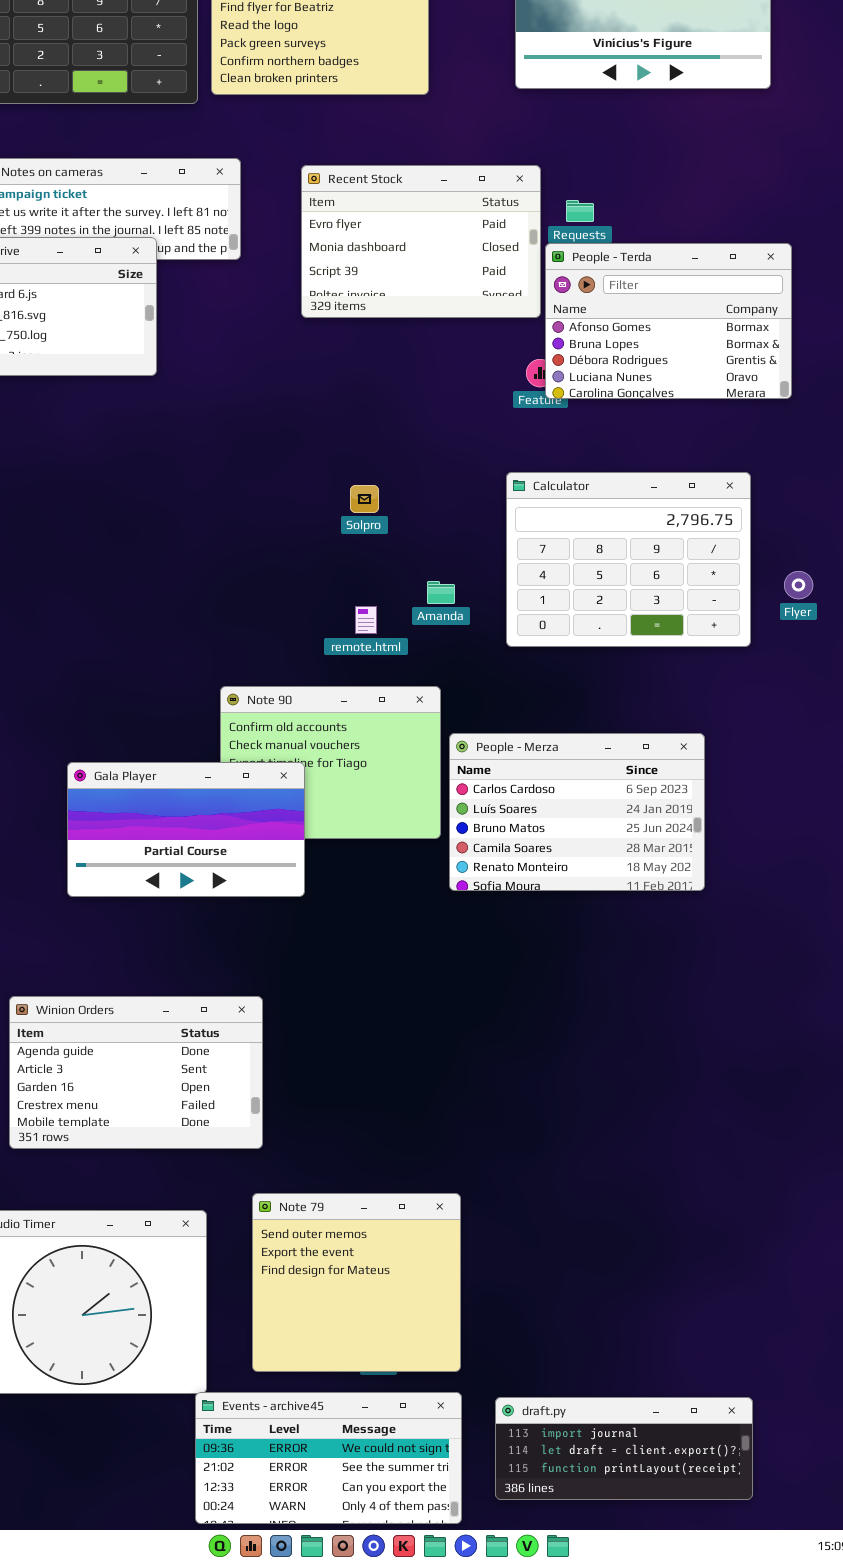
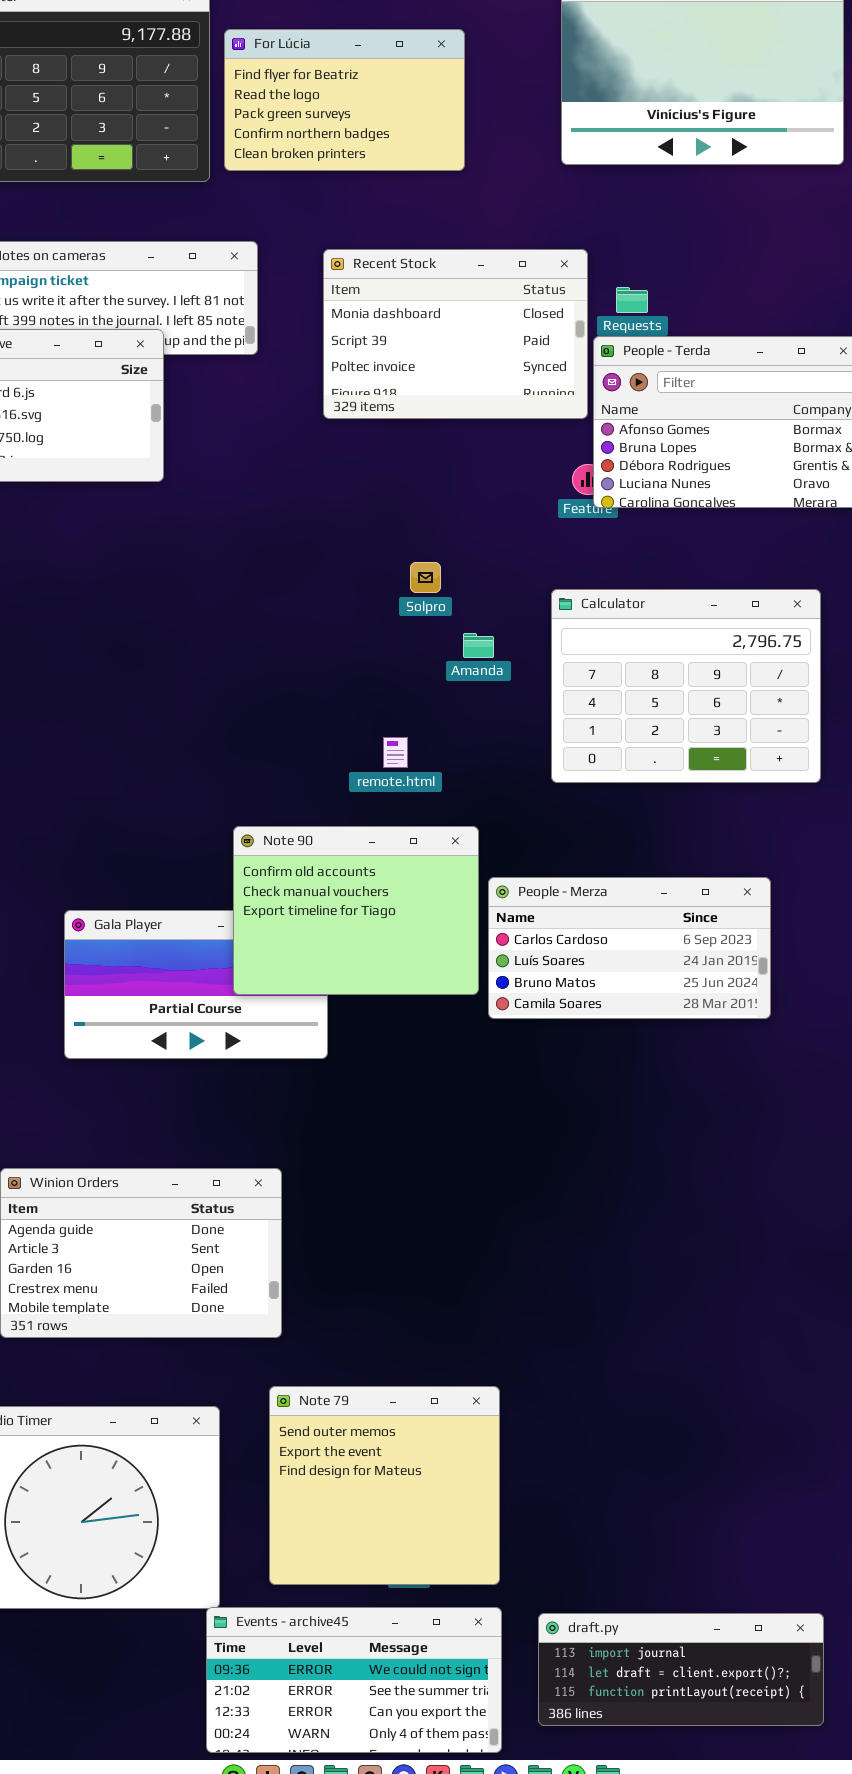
Recent Stock: [301,165,541,318] -> [323,249,588,419], scrolled down 1 row
Solpro: [350,485,379,513] -> [410,562,441,593], moved
Amanda: [427,581,455,604] -> [463,633,494,658], moved
Note 90: [220,686,441,839] -> [233,826,479,995], raised
People - Merza: [449,733,705,891] -> [488,877,771,1019], resized

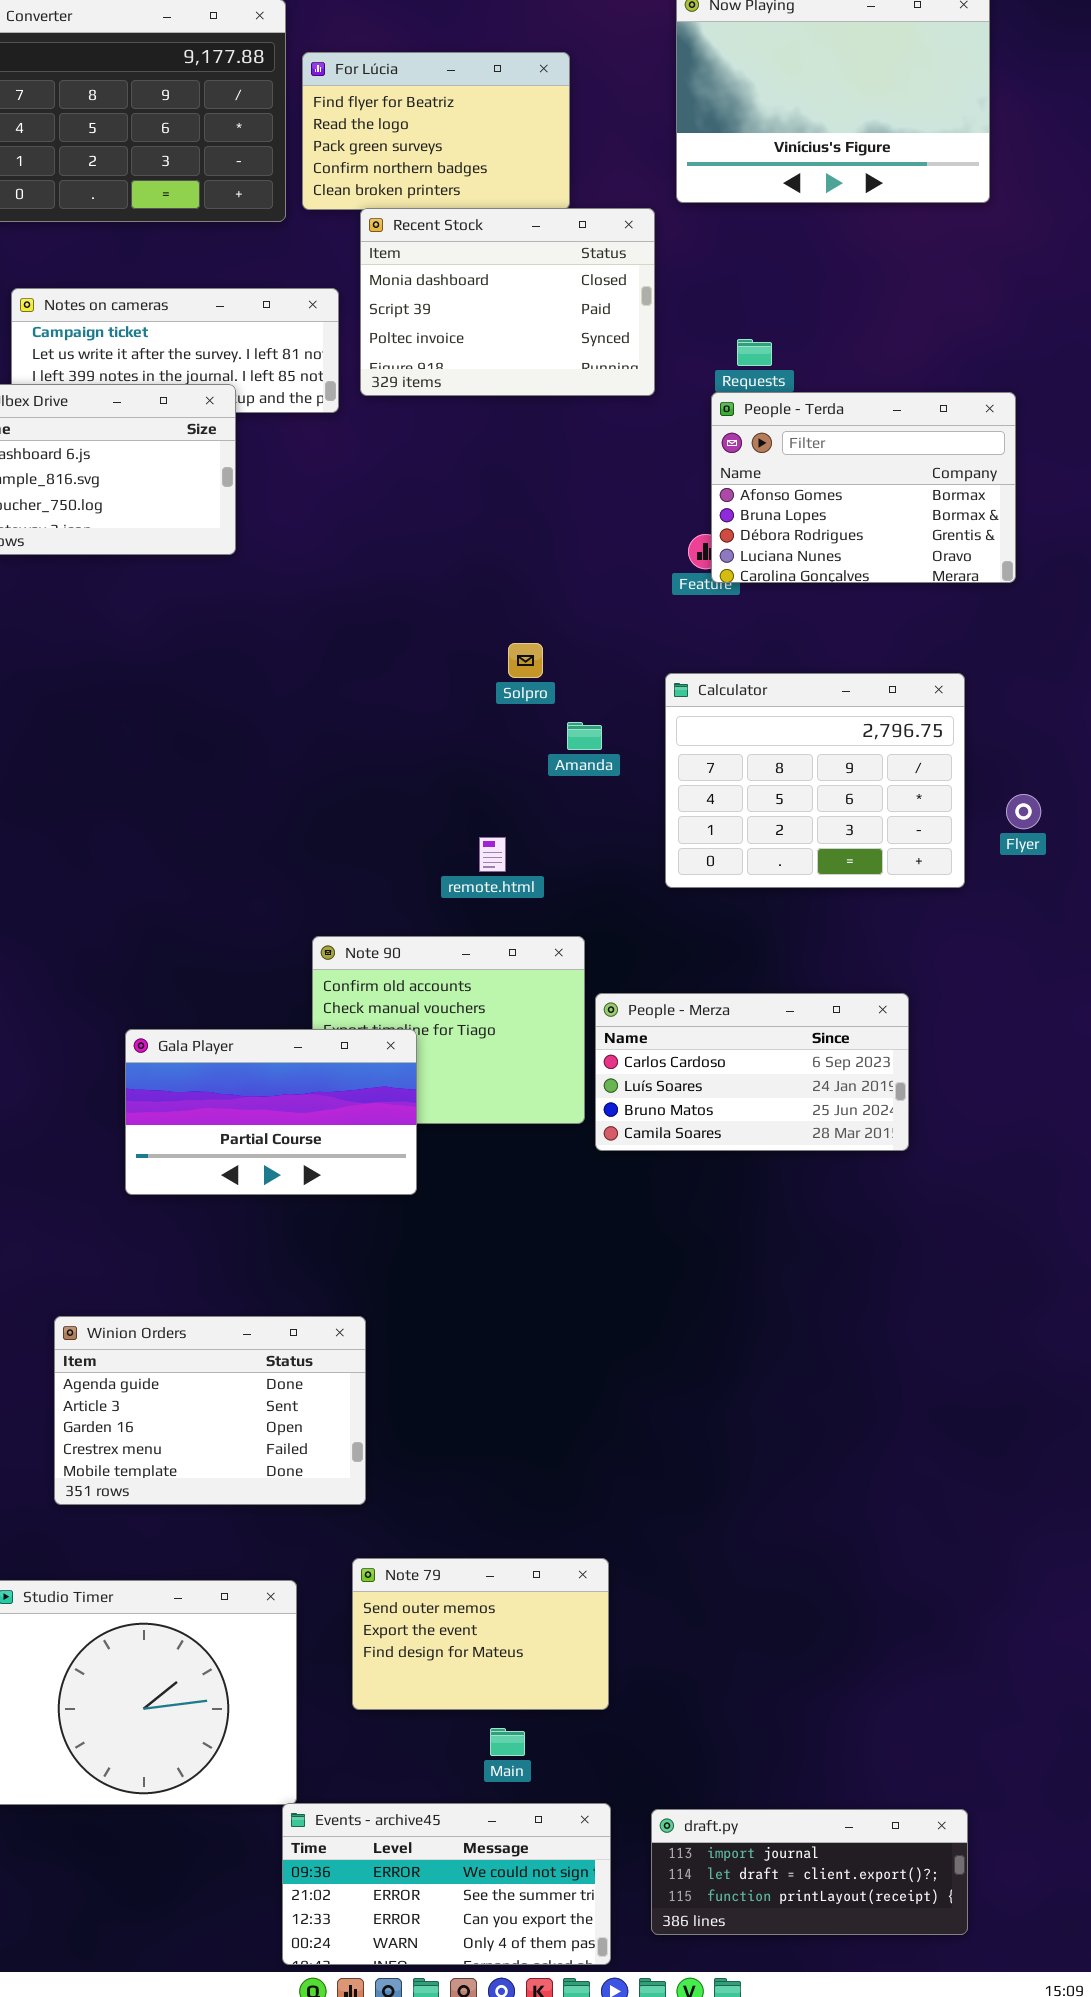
Recent Stock: [323,249,588,419] -> [360,208,655,396], moved
Gala Player: [64,910,328,1059] -> [125,1029,417,1195], raised
Note 79: [269,1386,500,1585] -> [352,1558,609,1710], resized

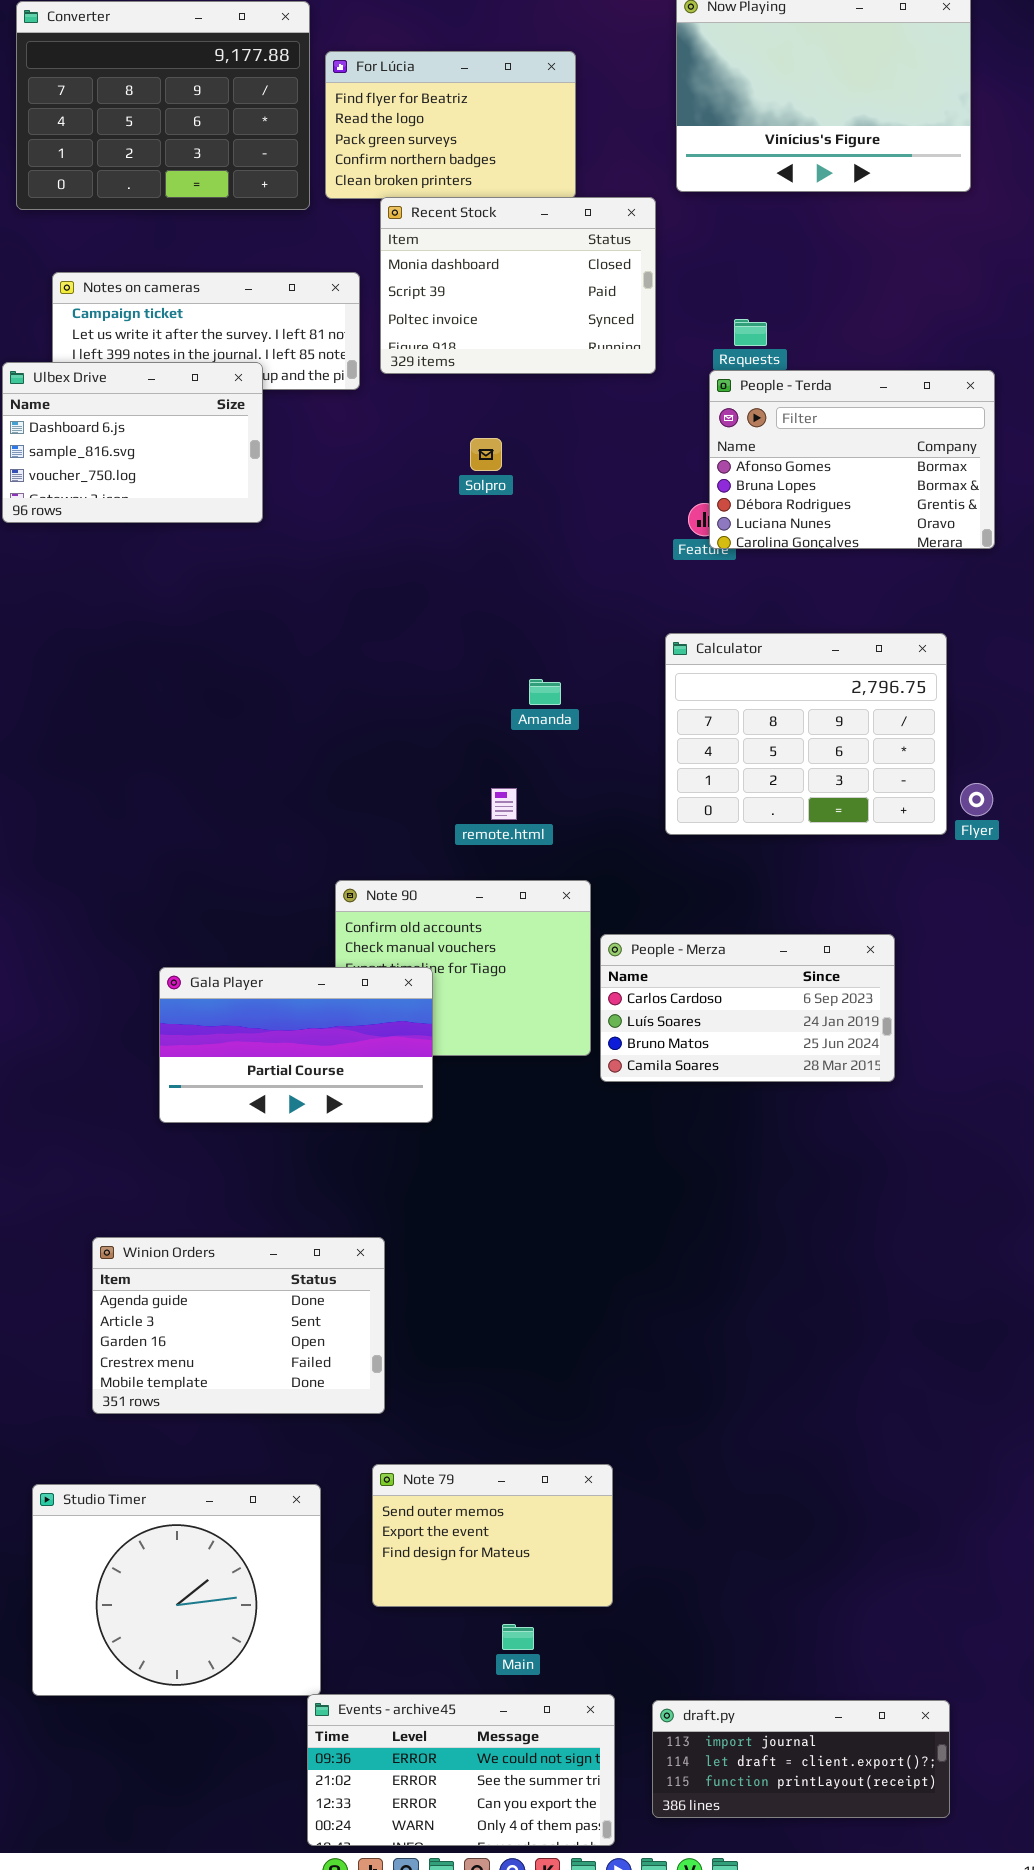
Solpro: [508,643,543,678] -> [470,438,502,471], moved
Amanda: [567,722,602,750] -> [529,679,561,705], moved
Flyer: [1006,794,1041,829] -> [960,783,993,816], moved

